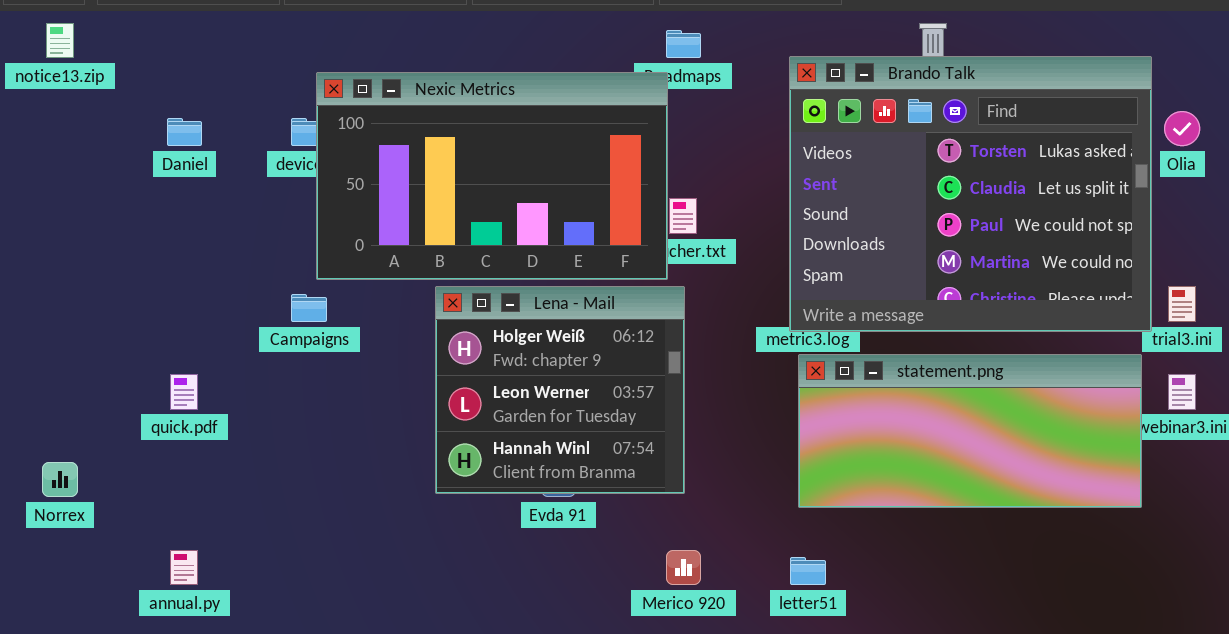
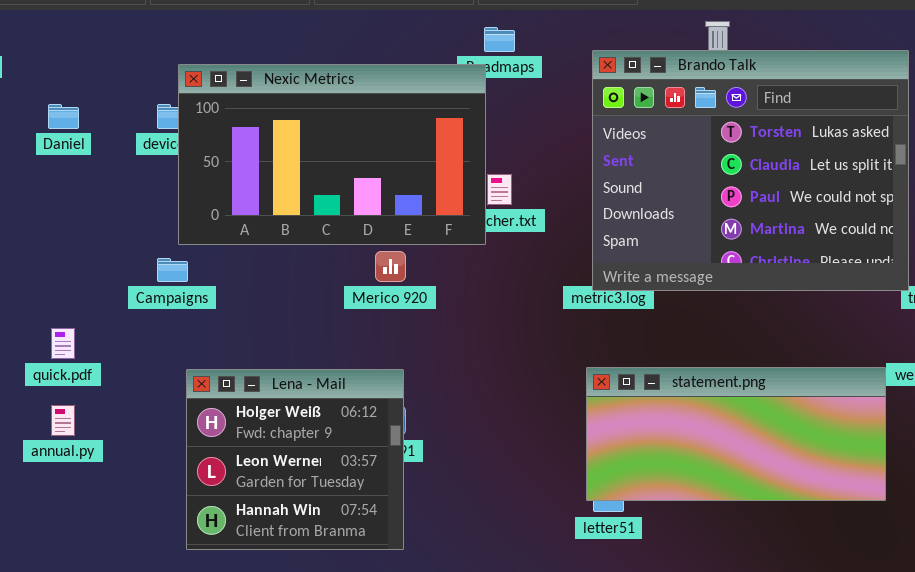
Lena - Mail: [435,286,685,494] -> [186,369,404,550], moved
statement.png: [798,354,1142,508] -> [586,367,886,501], moved
annual.py: [170,550,198,585] -> [51,405,75,436], moved
Merico 920: [666,550,701,585] -> [375,251,406,282], moved

